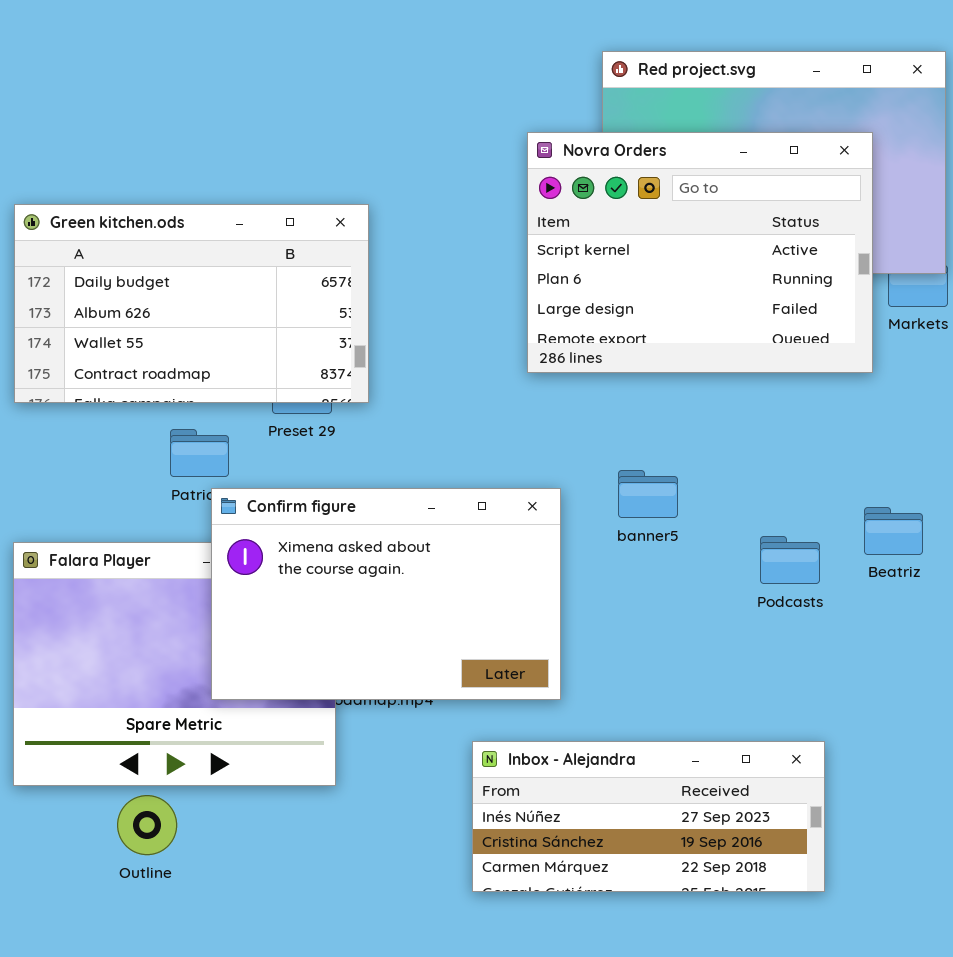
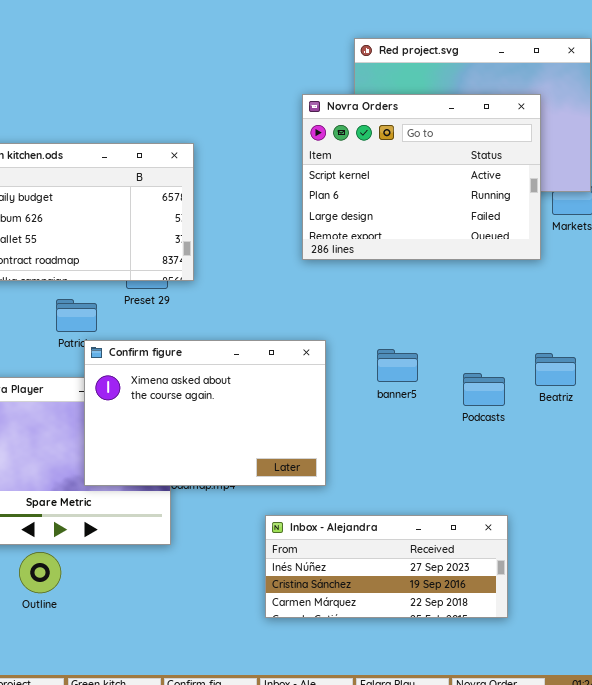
banner5: [618,470,678,518] -> [377,349,418,382], moved

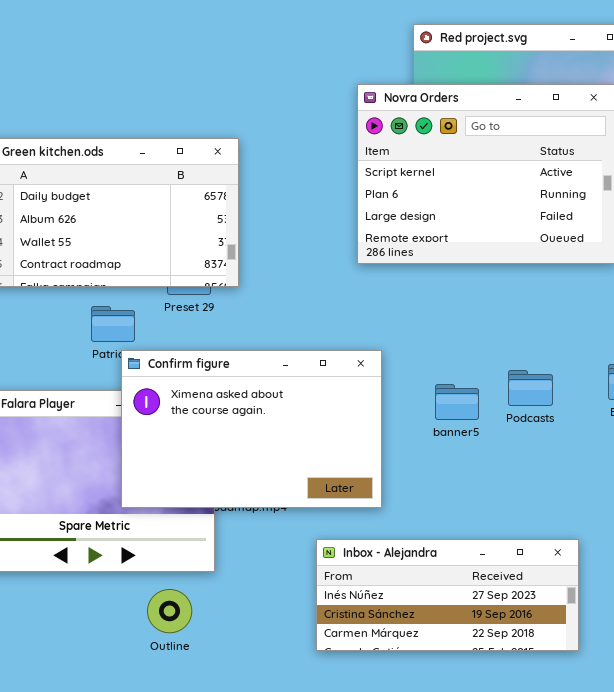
banner5: [377,349,418,382] -> [435,384,479,420], moved
Podcasts: [463,373,505,406] -> [508,370,553,406], moved
Outline: [19,552,61,593] -> [147,589,192,633], moved

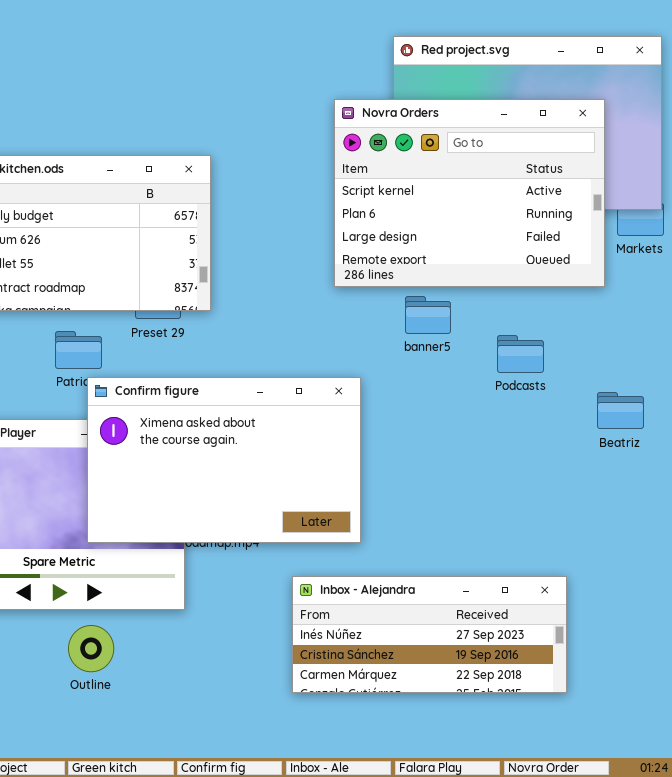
Podcasts: [508,370,553,406] -> [497,335,544,373], moved
banner5: [435,384,479,420] -> [405,296,451,334], moved
Outline: [147,589,192,633] -> [68,625,114,672], moved

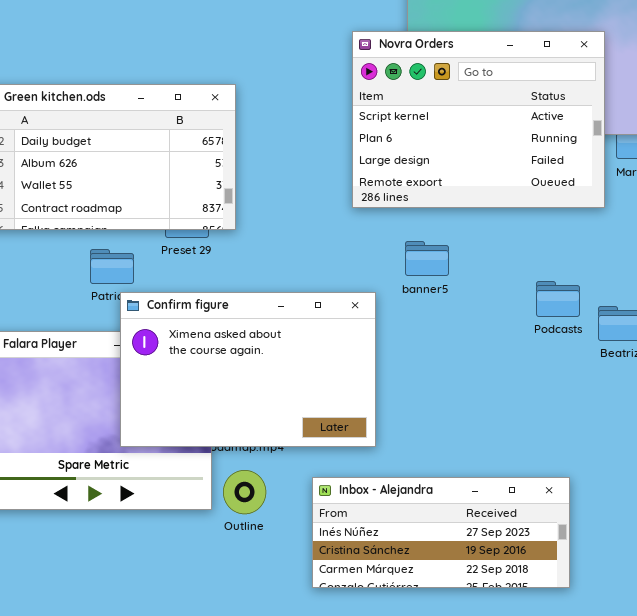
banner5: [405,296,451,334] -> [405,241,449,276], moved
Podcasts: [497,335,544,373] -> [536,281,580,317], moved
Outline: [68,625,114,672] -> [223,470,266,514], moved

